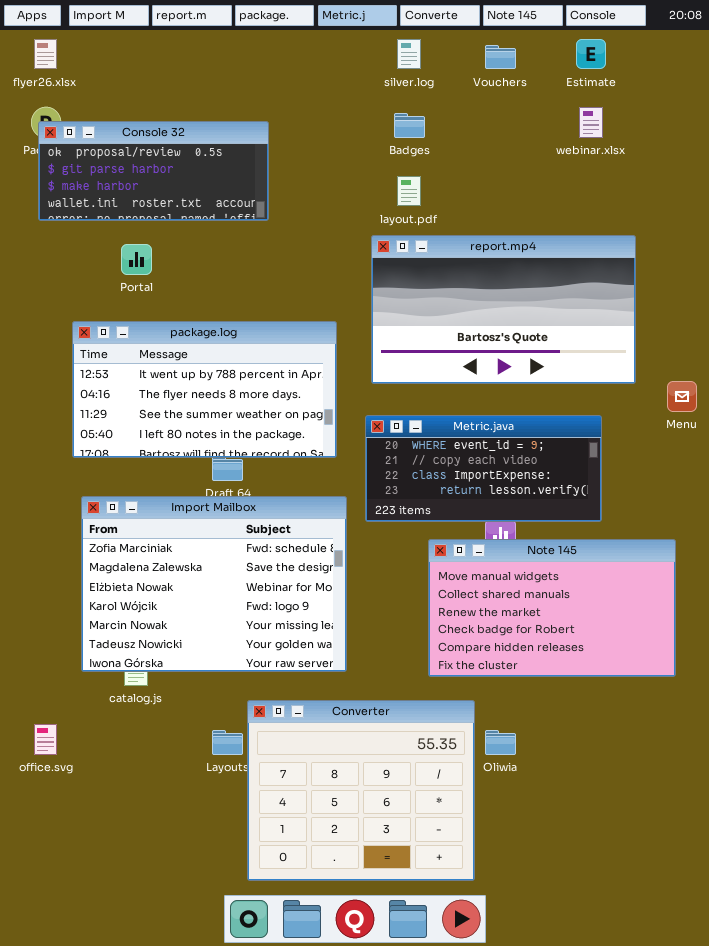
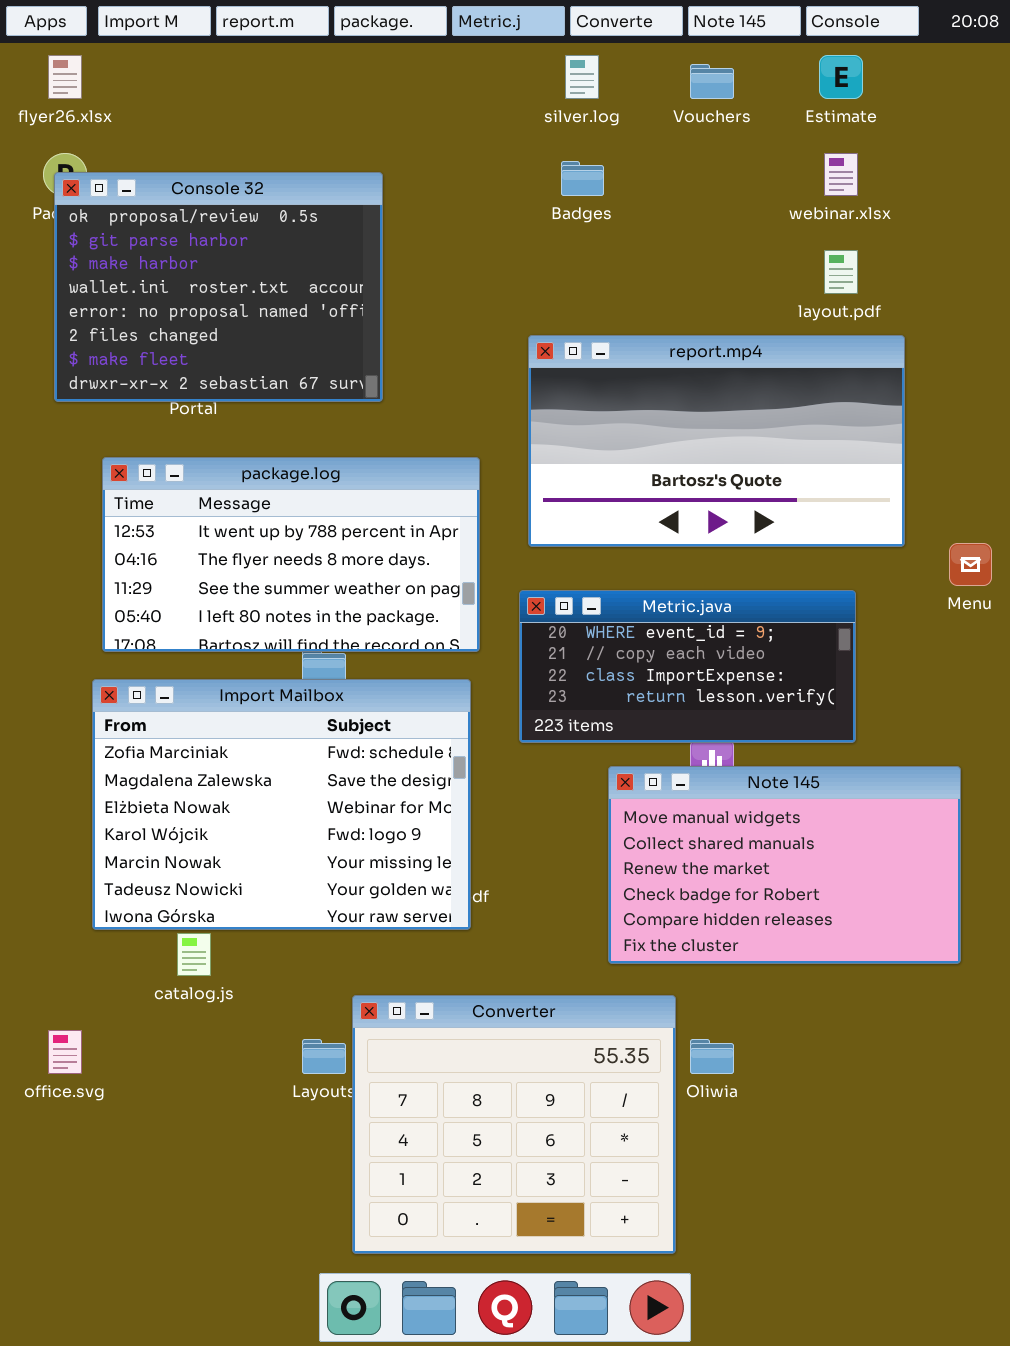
Console 32: [38,121,269,221] -> [54,172,383,402], resized
layout.pdf: [397,176,421,206] -> [824,250,858,294], moved
Import Mailbox: [81,496,347,672] -> [92,679,471,930], moved

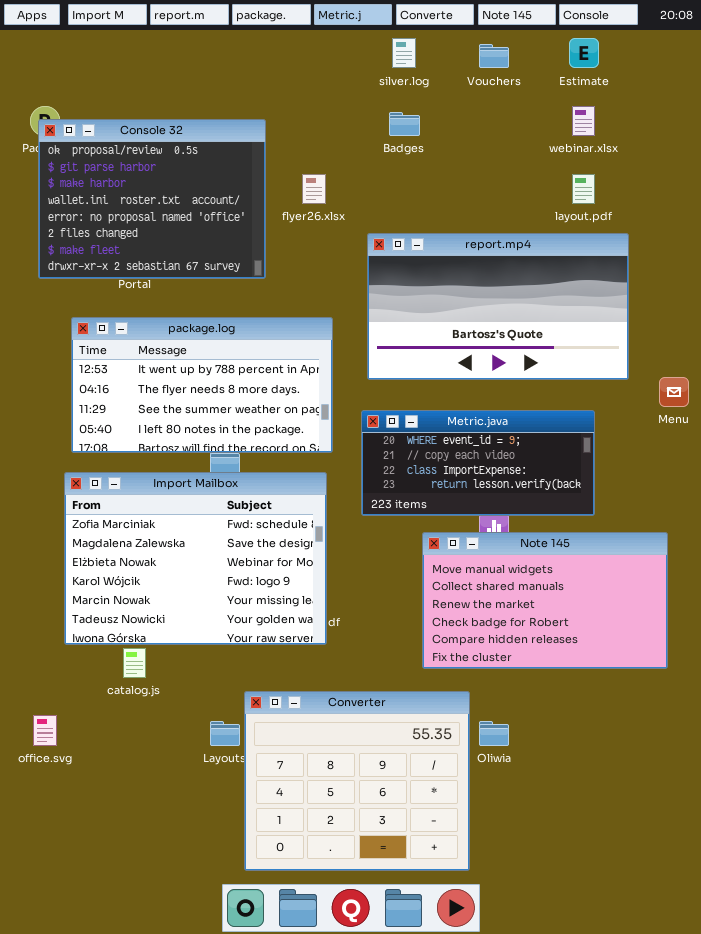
flyer26.xlsx: [48,55,82,99] -> [302,174,326,204], moved

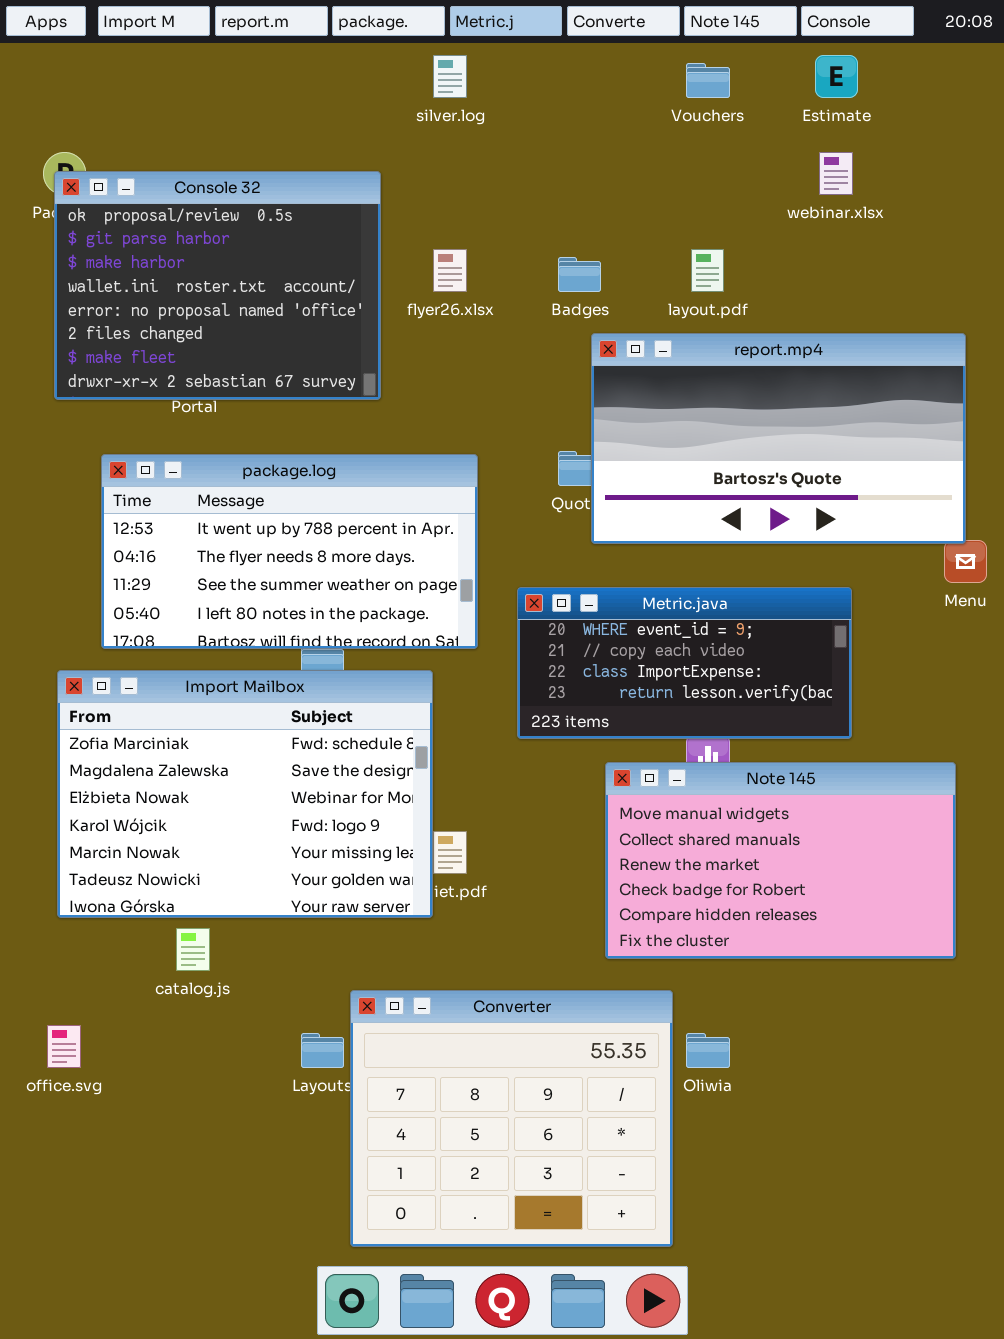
silver.log: [392,38,416,68] -> [433,55,467,98], moved
Badges: [389,112,420,136] -> [558,257,601,292], moved
layout.pdf: [572,174,595,204] -> [691,249,724,292], moved
report.mp4: [367,233,629,380] -> [591,333,966,544], moved
Import Mailbox: [64,472,327,645] -> [57,670,433,918], moved

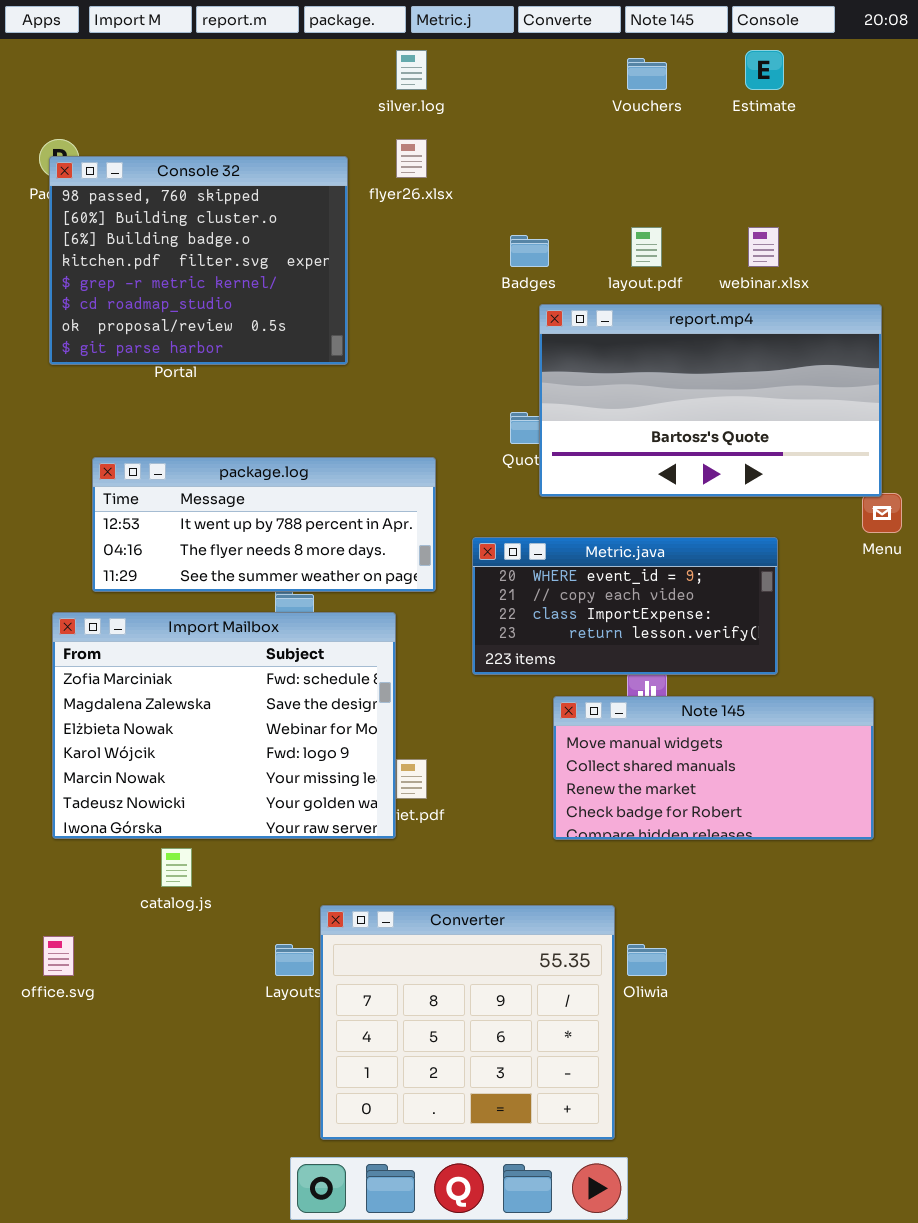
webinar.xlsx: [819,152,853,195] -> [748,227,779,267], moved
Console 32: [54,171,381,400] -> [49,156,348,365], scrolled up 6 rows
flyer26.xlsx: [433,249,467,292] -> [396,139,427,178], moved
package.log: [101,454,478,649] -> [92,457,436,592], resized
Note 145: [605,762,956,959] -> [553,696,874,840], resized

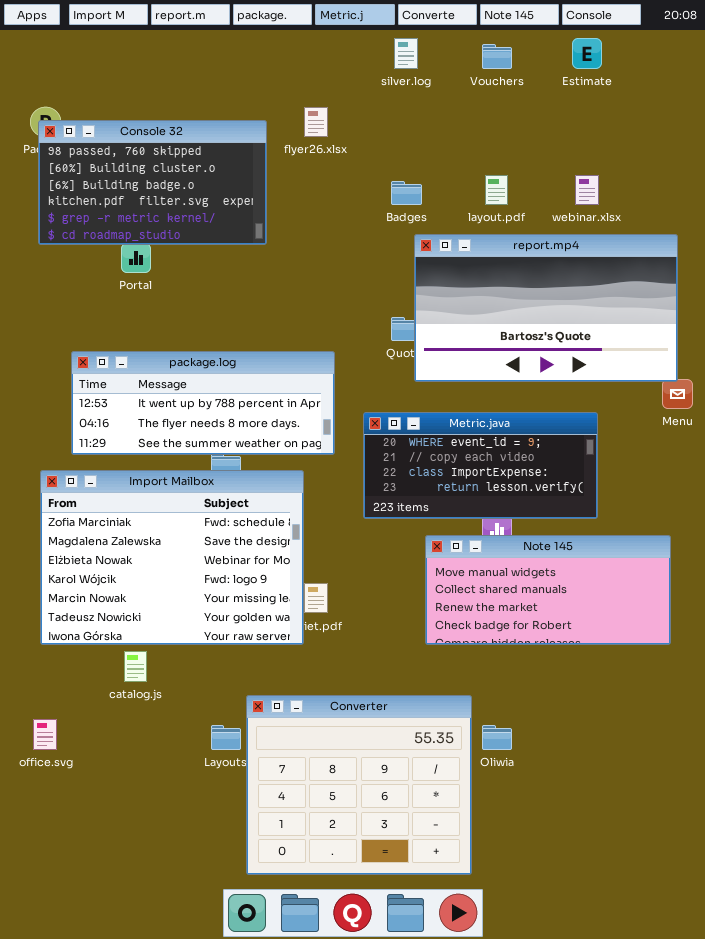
silver.log: [396,50,427,90] -> [394,38,418,69], moved
Console 32: [49,156,348,365] -> [38,120,267,245], resized

